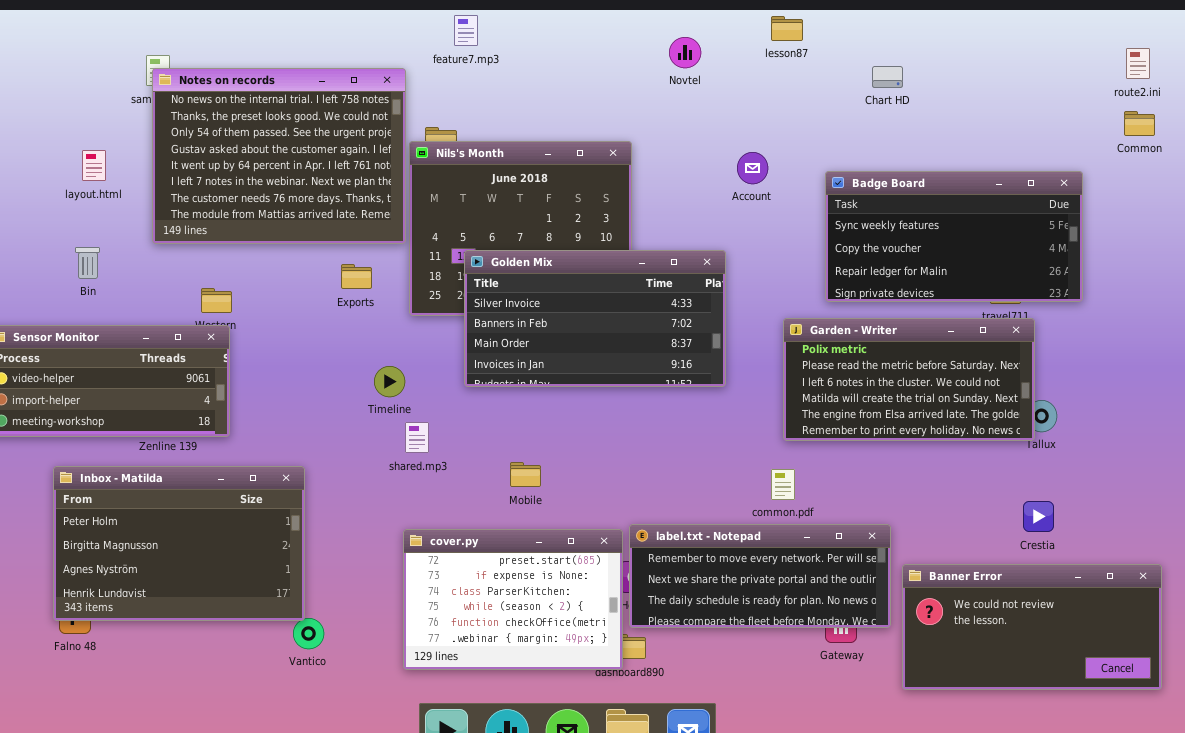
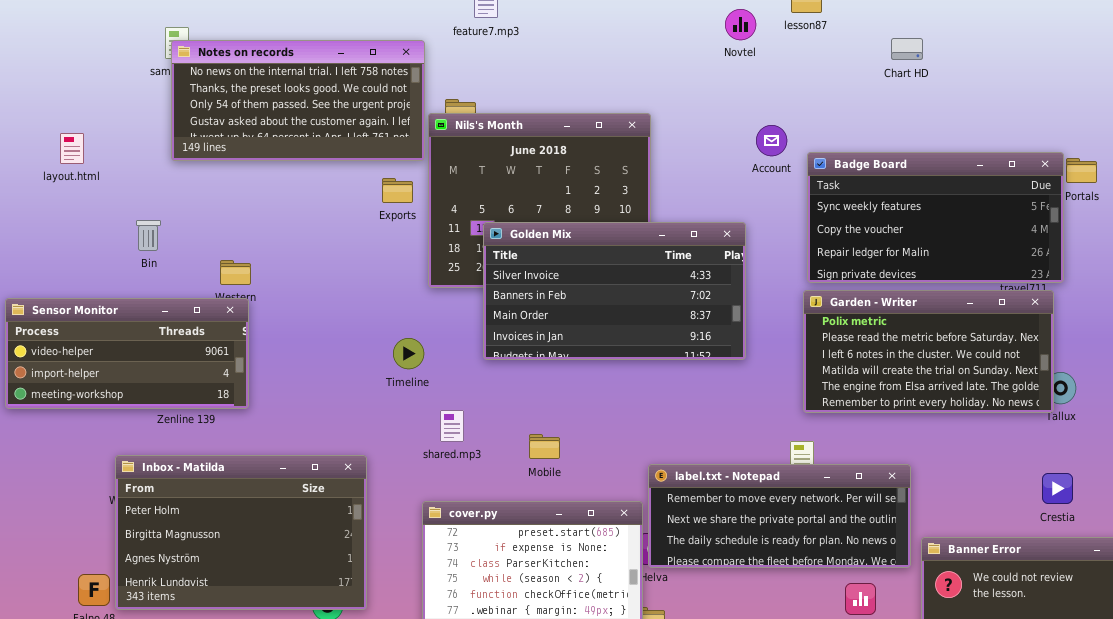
Novtel: [669,37,701,68] -> [725,9,756,40], moved
Notes on records: [152,68,406,244] -> [171,40,425,161], resized
layout.html: [82,150,106,181] -> [60,133,84,164], moved
Badge Board: [825,171,1083,302] -> [807,152,1064,283], moved
Bin: [75,247,100,279] -> [136,220,161,251], moved
Exports: [341,264,372,289] -> [382,178,413,203], moved
shared.mp3: [405,422,429,453] -> [440,410,464,442], moved
Inbox - Matilda: [53,466,305,621] -> [115,455,367,610], moved
label.txt - Notepad: [629,524,891,628] -> [648,464,911,568], moved

